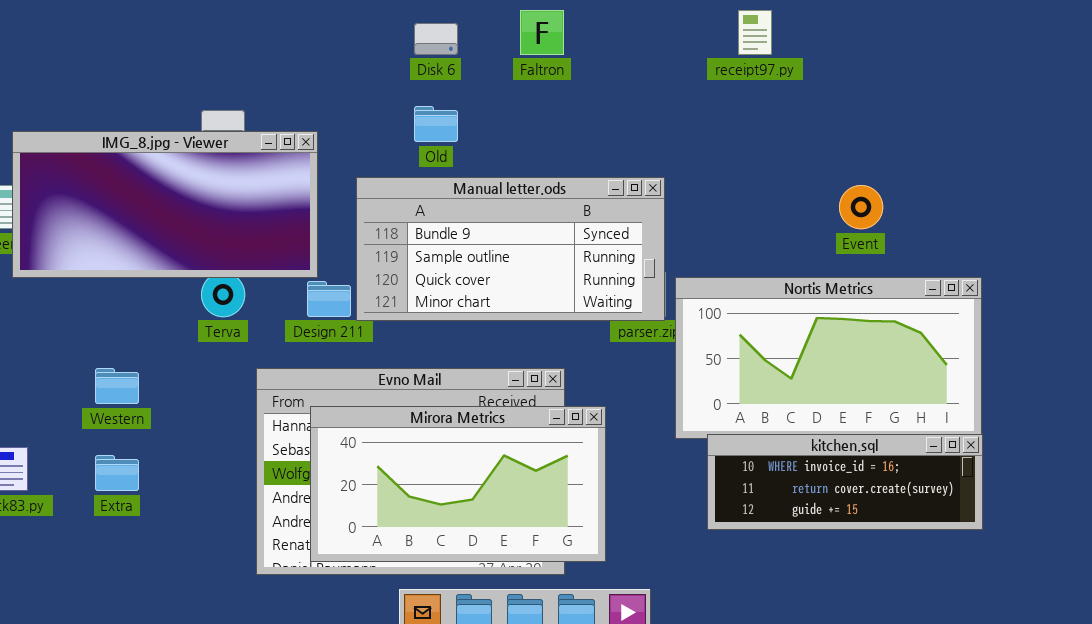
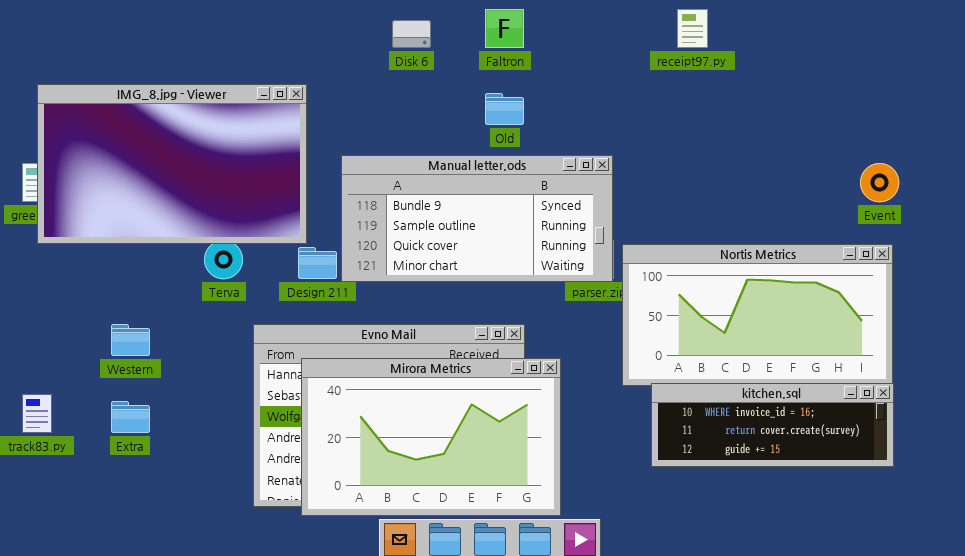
Old: [414,106,458,142] -> [485,93,524,125], moved
IMG_8.jpg - Viewer: [12,131,318,278] -> [37,84,307,244], resized
Event: [839,185,883,229] -> [860,163,899,202], moved
Mirora Metrics: [310,406,606,562] -> [301,358,561,516], resized

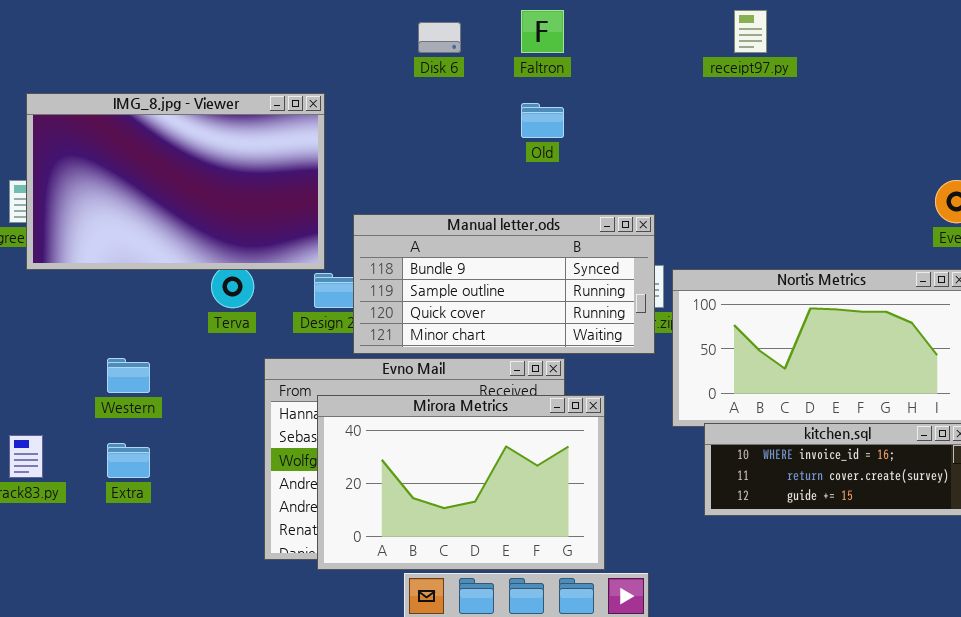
Manual letter.ods: [341,155,613,282] -> [353,214,655,354], moved

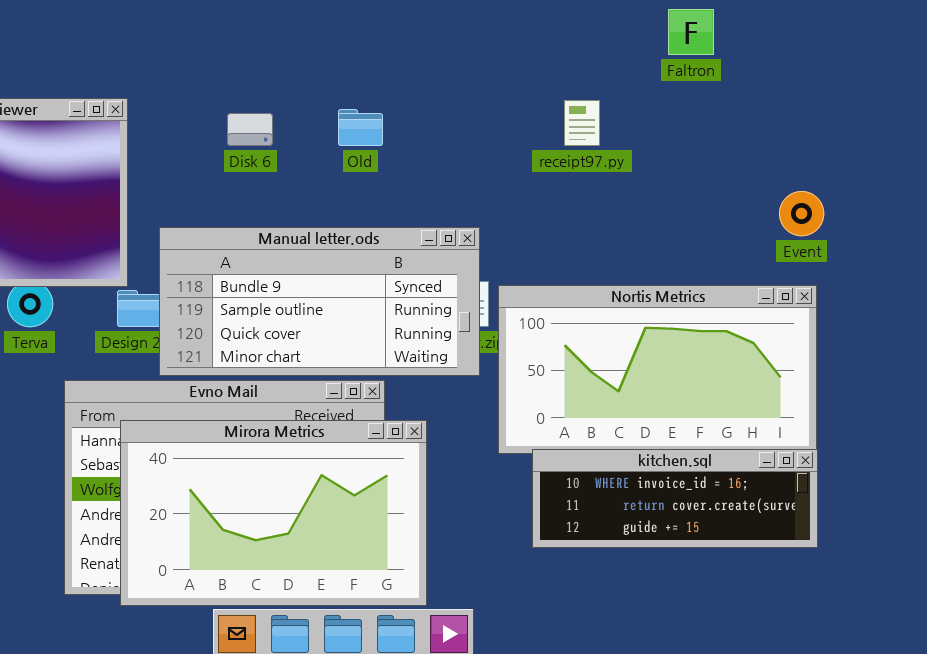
Faltron: [521,10,564,53] -> [668,9,714,55], moved
receipt97.py: [734,10,767,53] -> [564,100,600,146], moved
Disk 6: [418,22,461,53] -> [227,113,273,146], moved

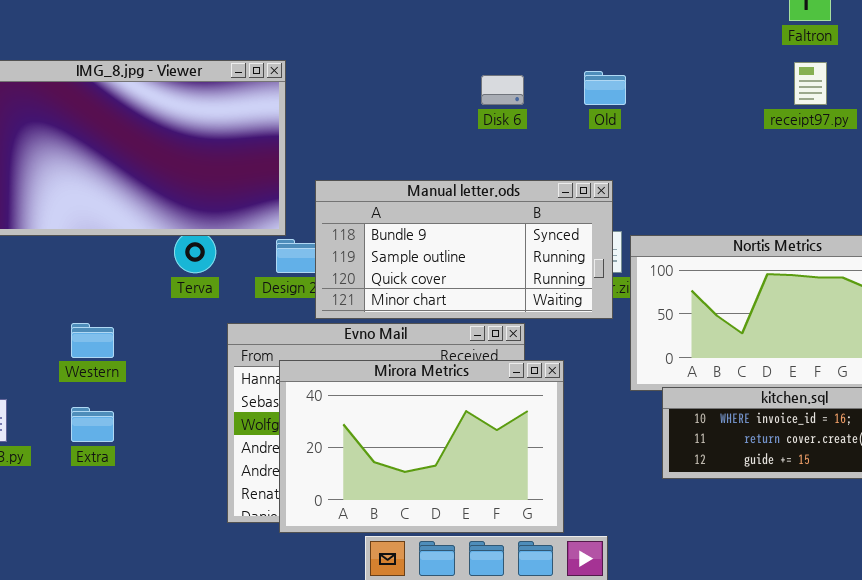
receipt97.py: [564,100,600,146] -> [794,62,827,105], moved
Old: [338,109,383,146] -> [584,71,626,105], moved
Disk 6: [227,113,273,146] -> [481,75,524,105], moved

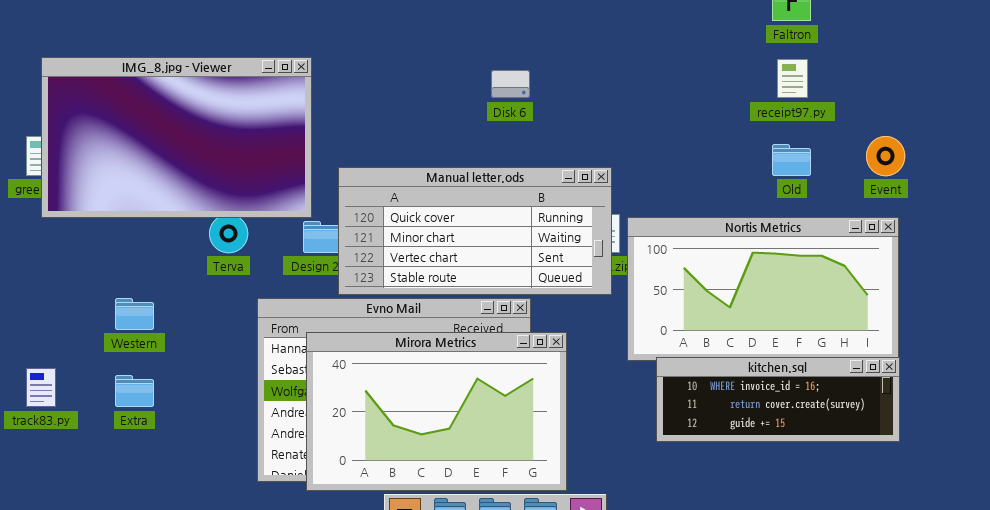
Old: [584,71,626,105] -> [772,144,811,176], moved
Manual letter.ods: [315,180,613,319] -> [338,167,612,295], scrolled down 2 rows

